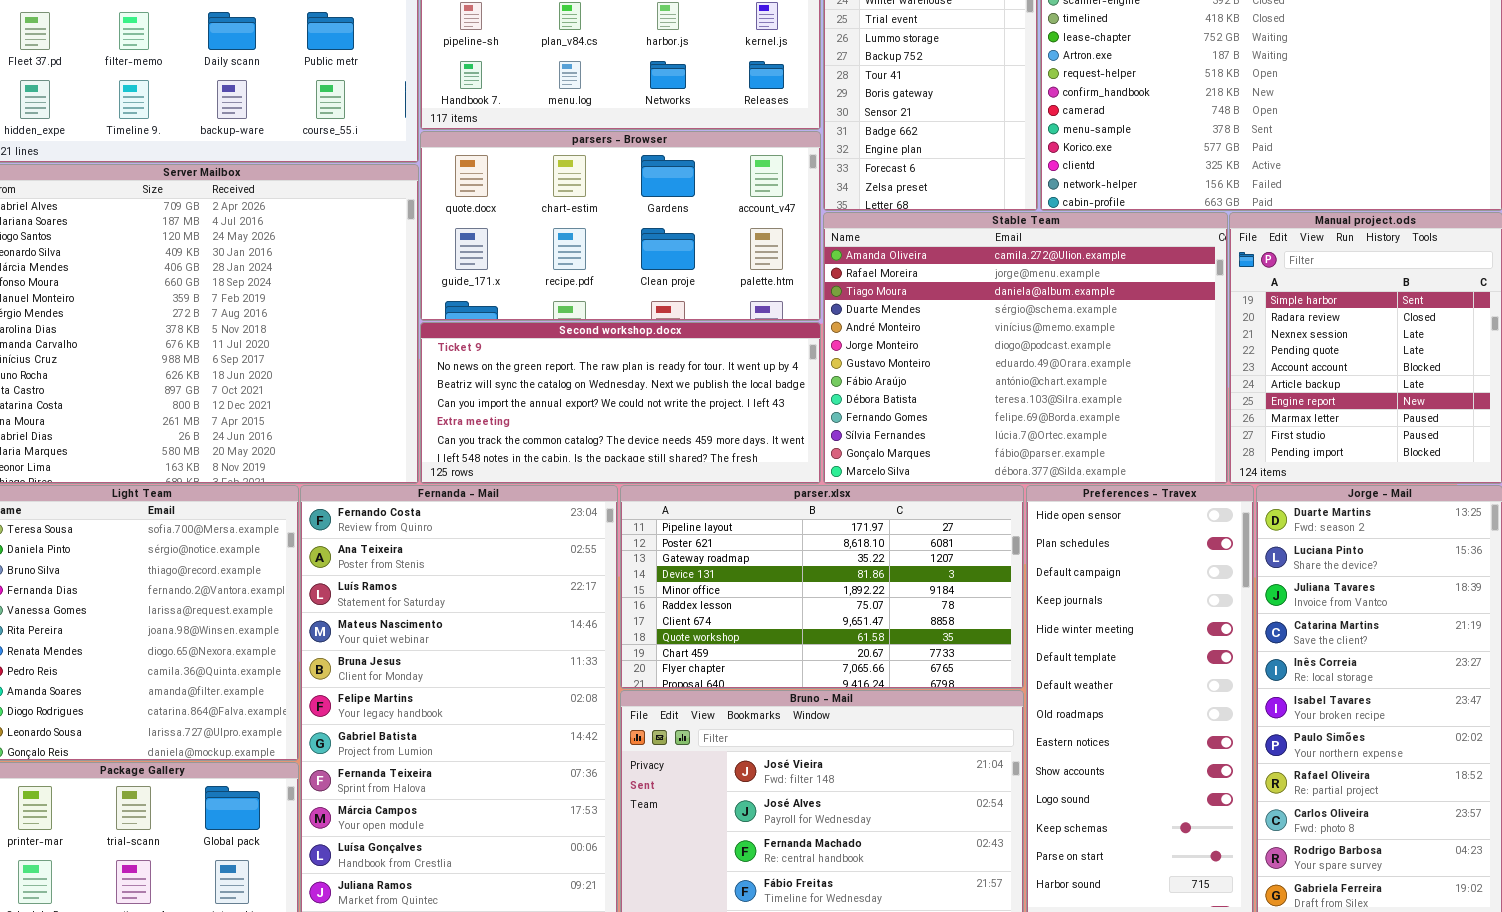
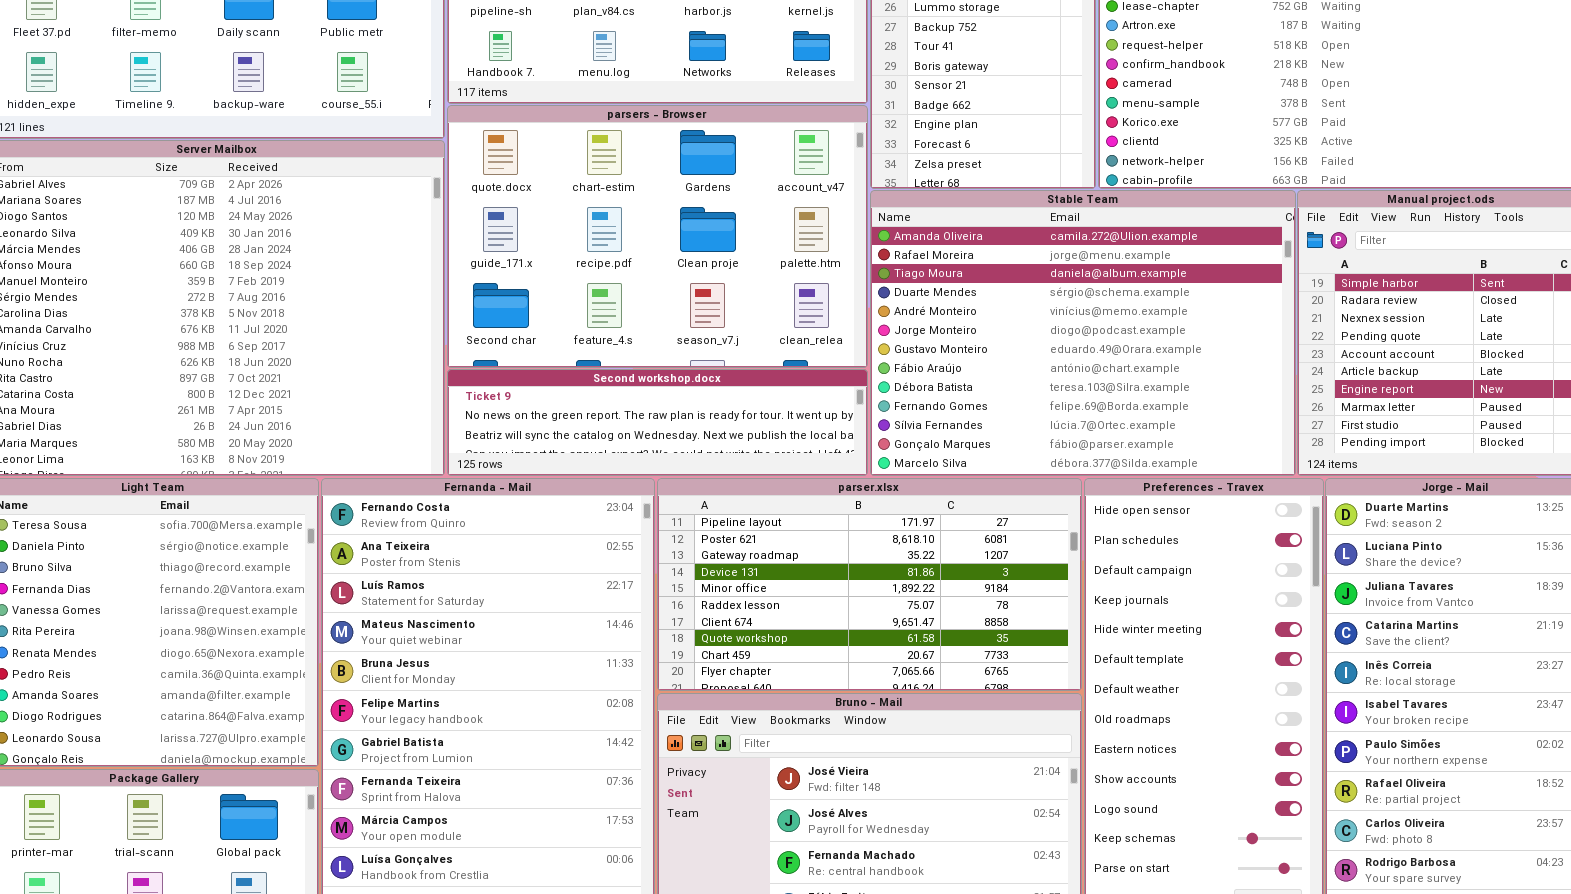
parsers - Browser: [420,131,821,321] -> [447,105,868,368], resized
Second workshop.docx: [420,322,821,484] -> [447,369,868,476], resized

